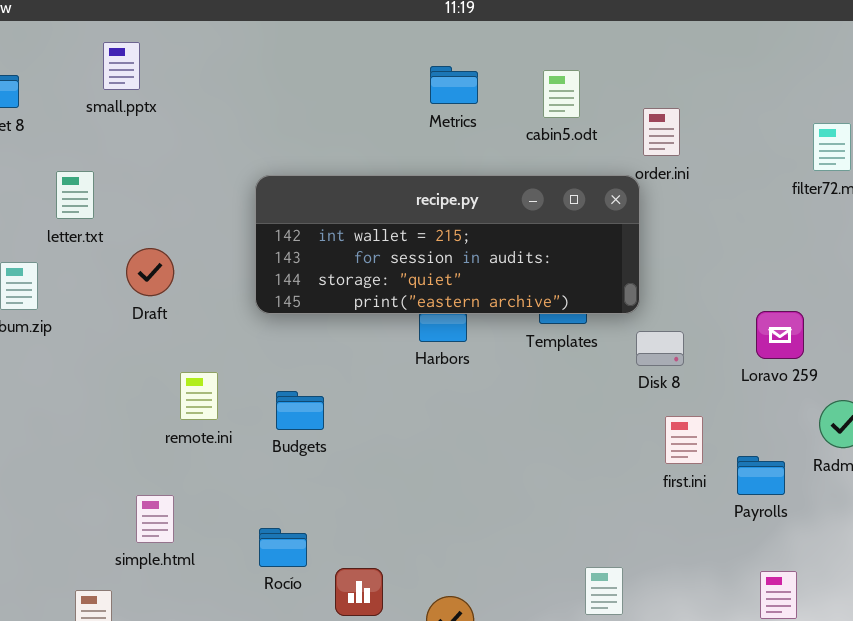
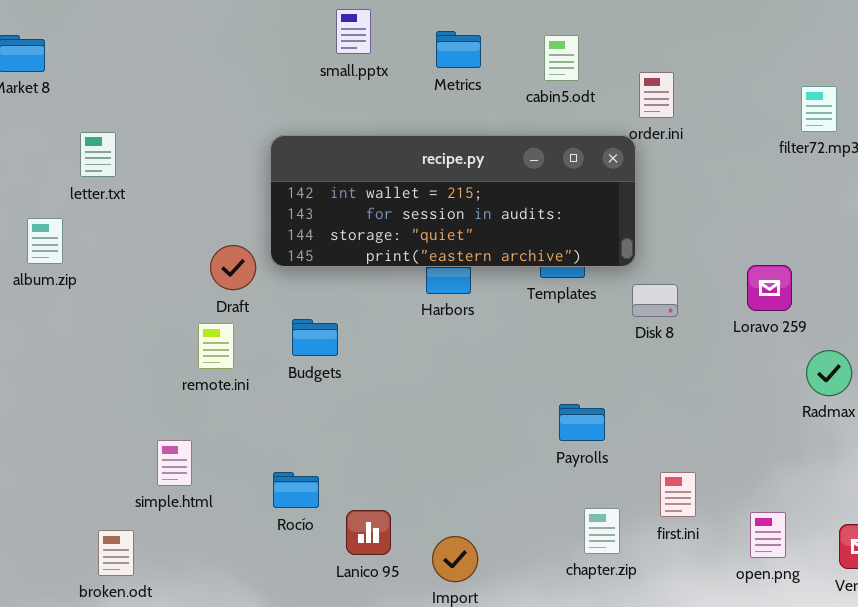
small.pptx: [103,42,140,90] -> [336,9,371,54], moved
Draft: [126,248,174,296] -> [210,245,256,290], moved
Budgets: [276,391,324,430] -> [292,319,338,356], moved
first.ini: [665,416,703,464] -> [660,472,696,517], moved
Payrolls: [737,456,785,495] -> [559,404,605,441], moved

